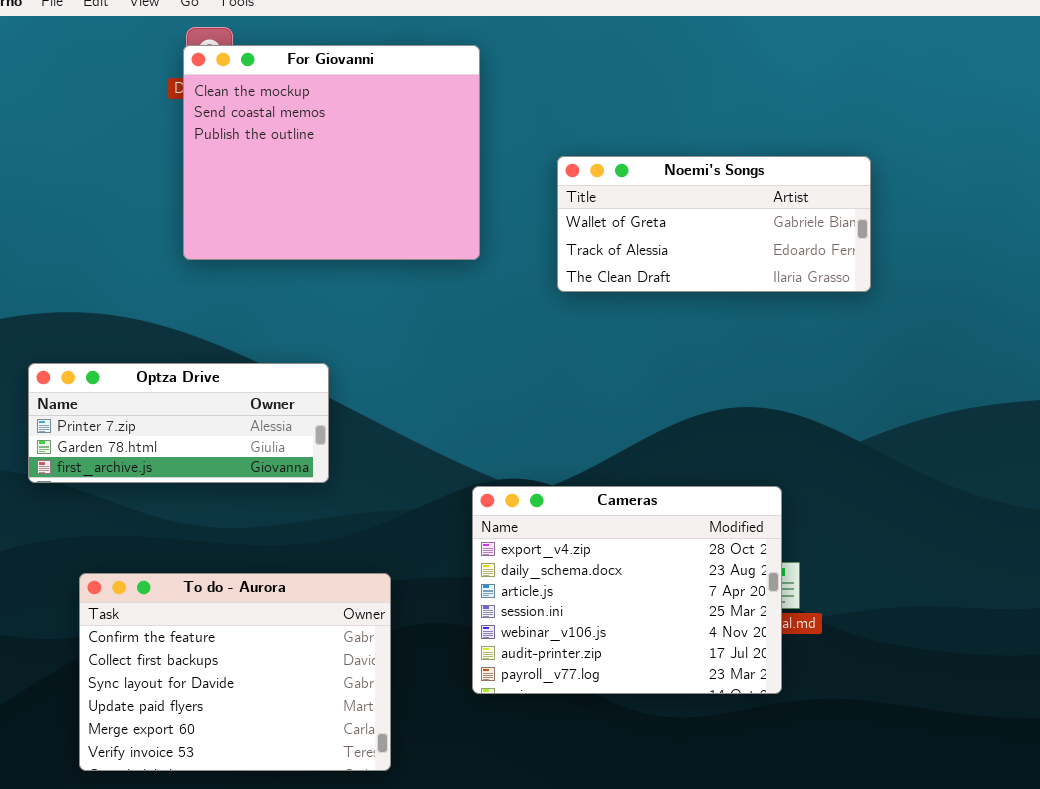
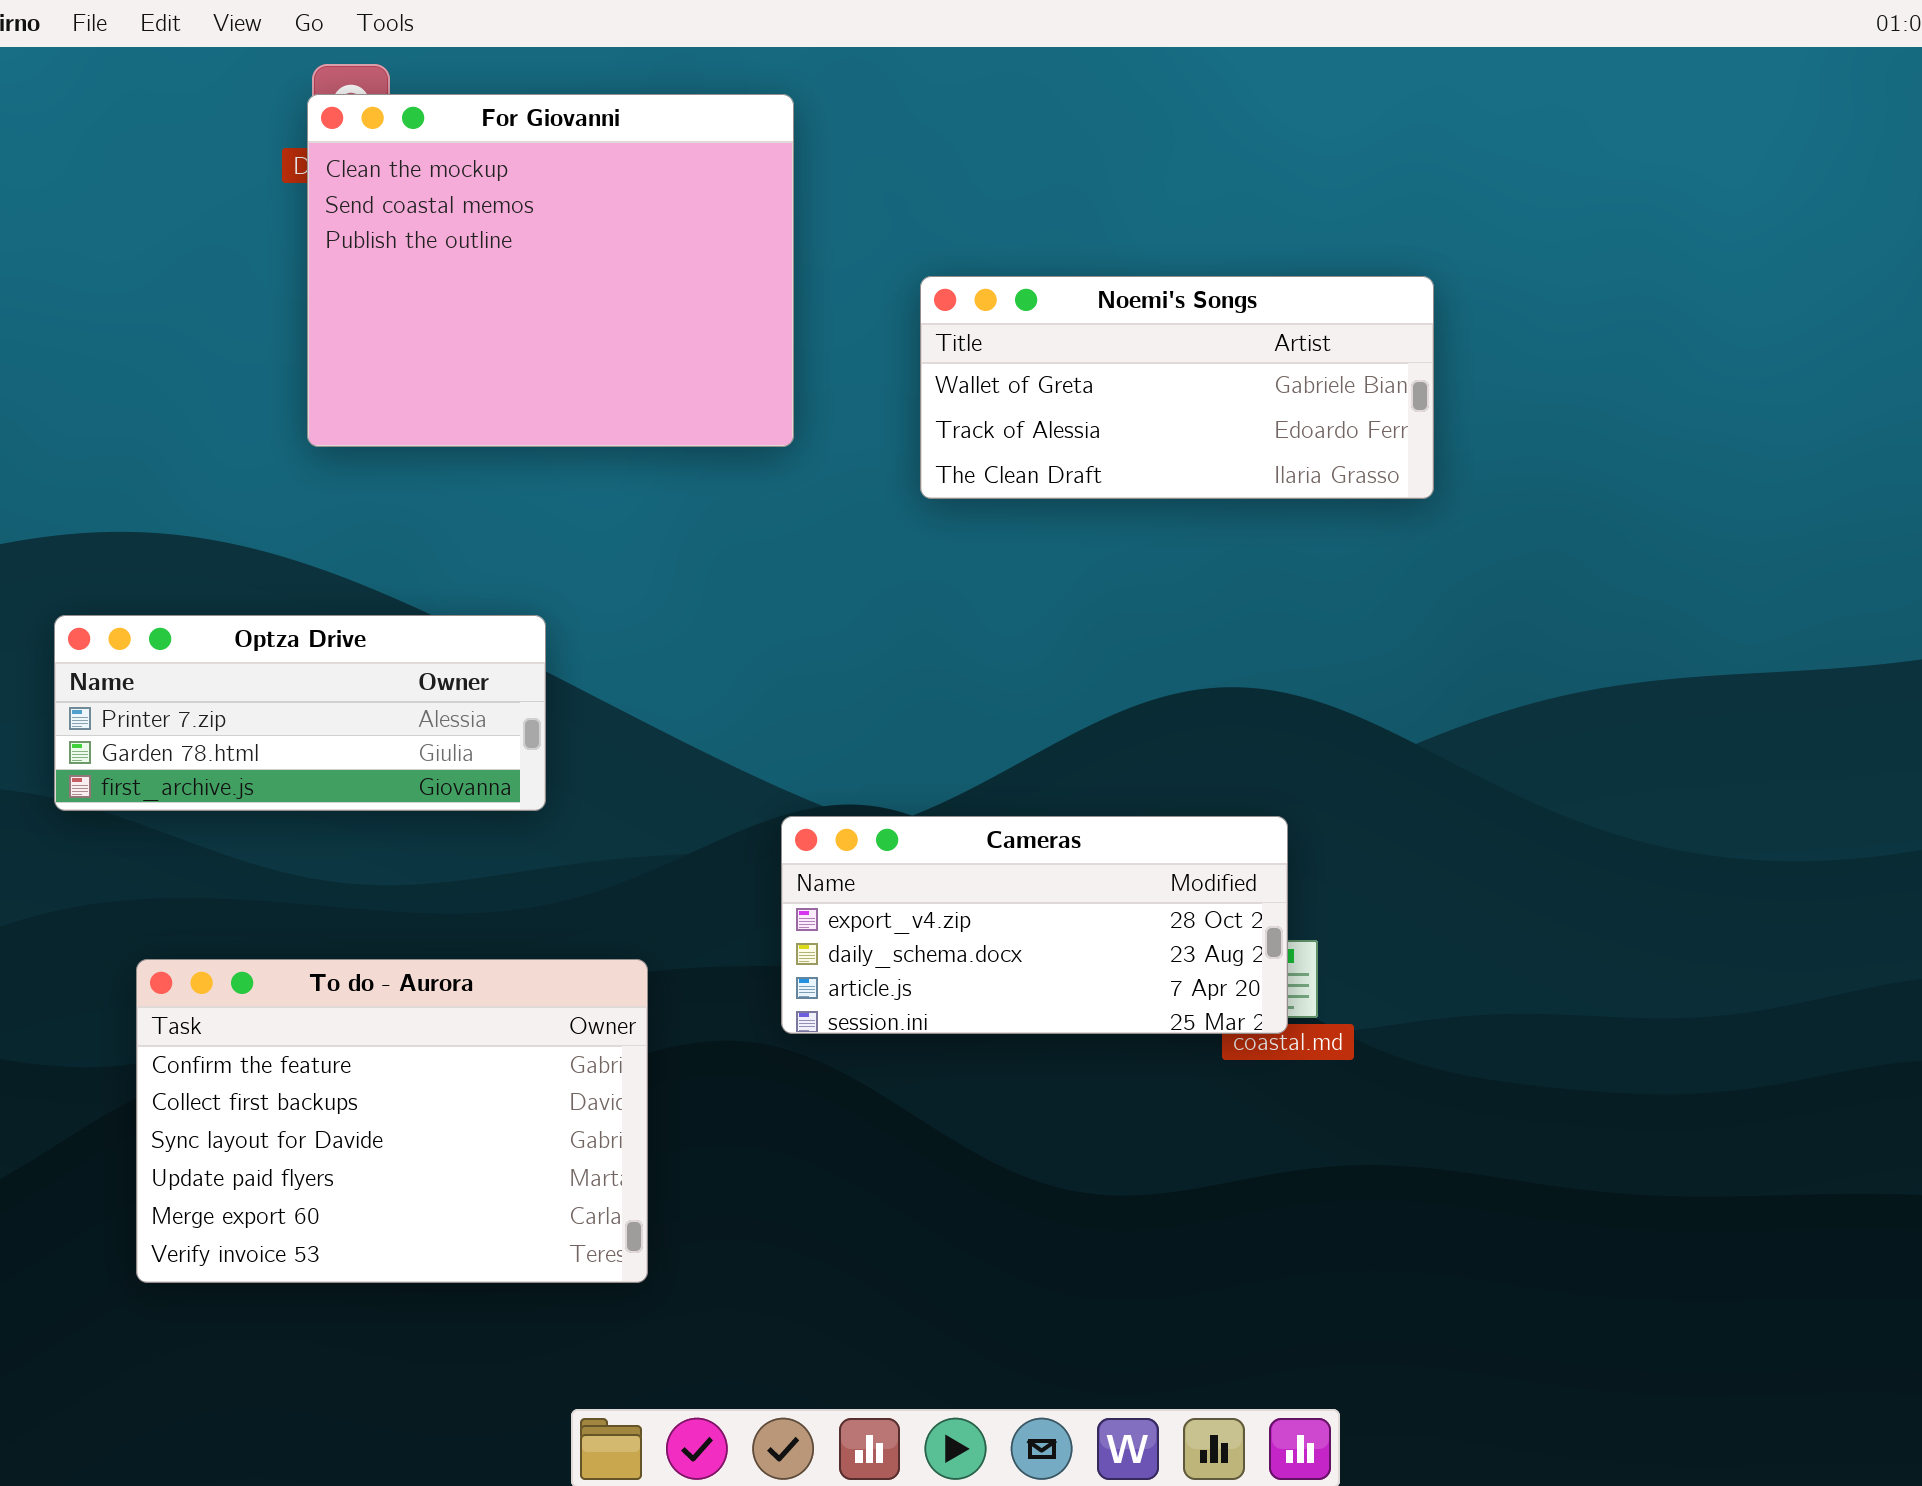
Cameras: [472,486,782,694] -> [781,816,1288,1034], resized

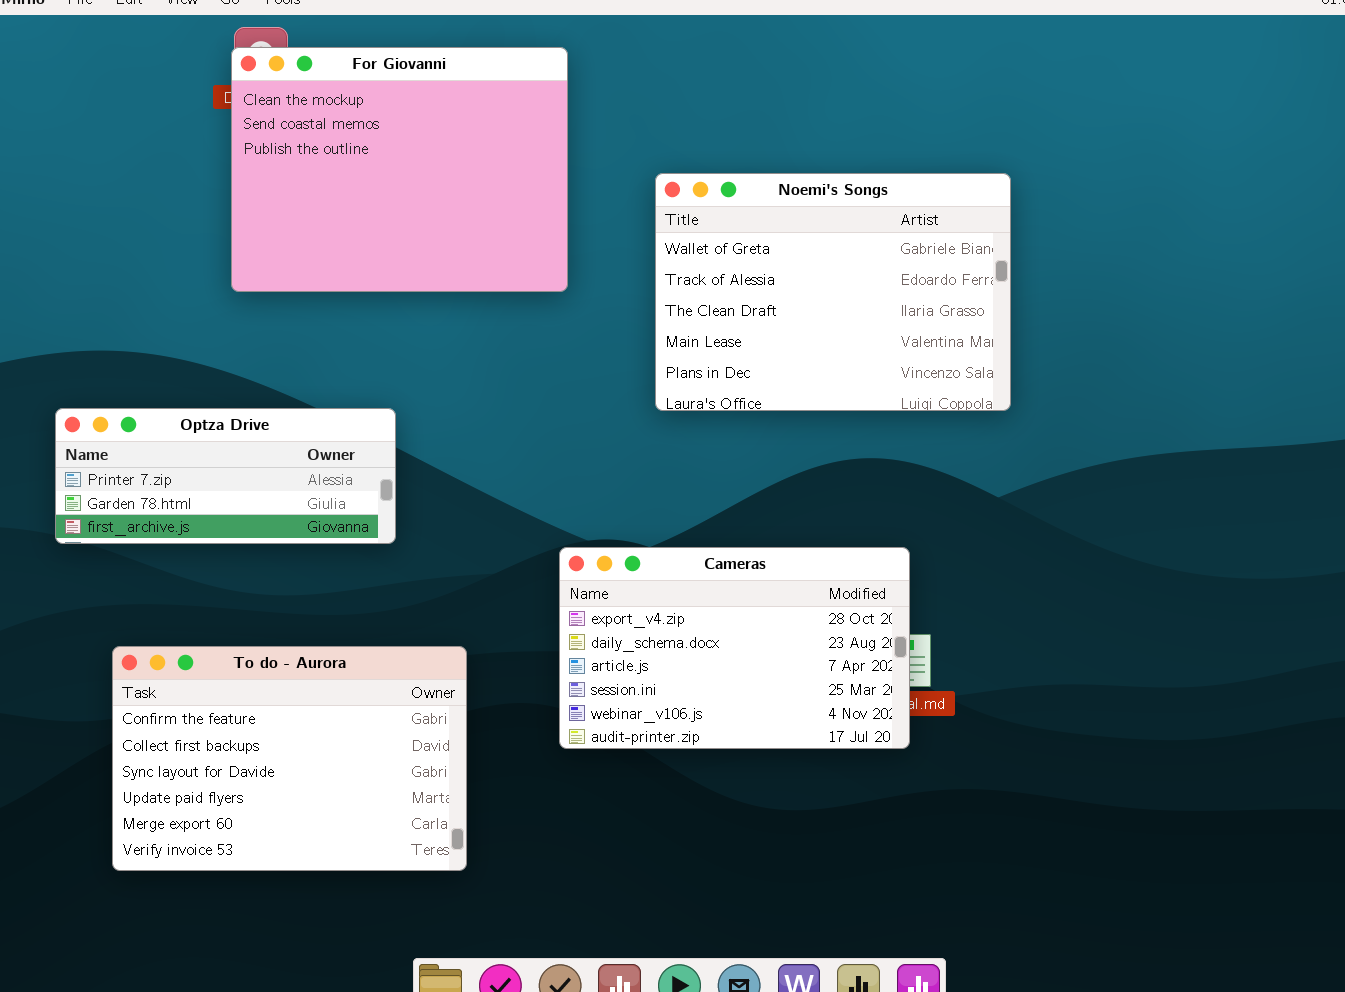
Noemi's Songs: [920,276,1434,499] -> [655,173,1011,411], resized
Cameras: [781,816,1288,1034] -> [559,547,910,749], resized

